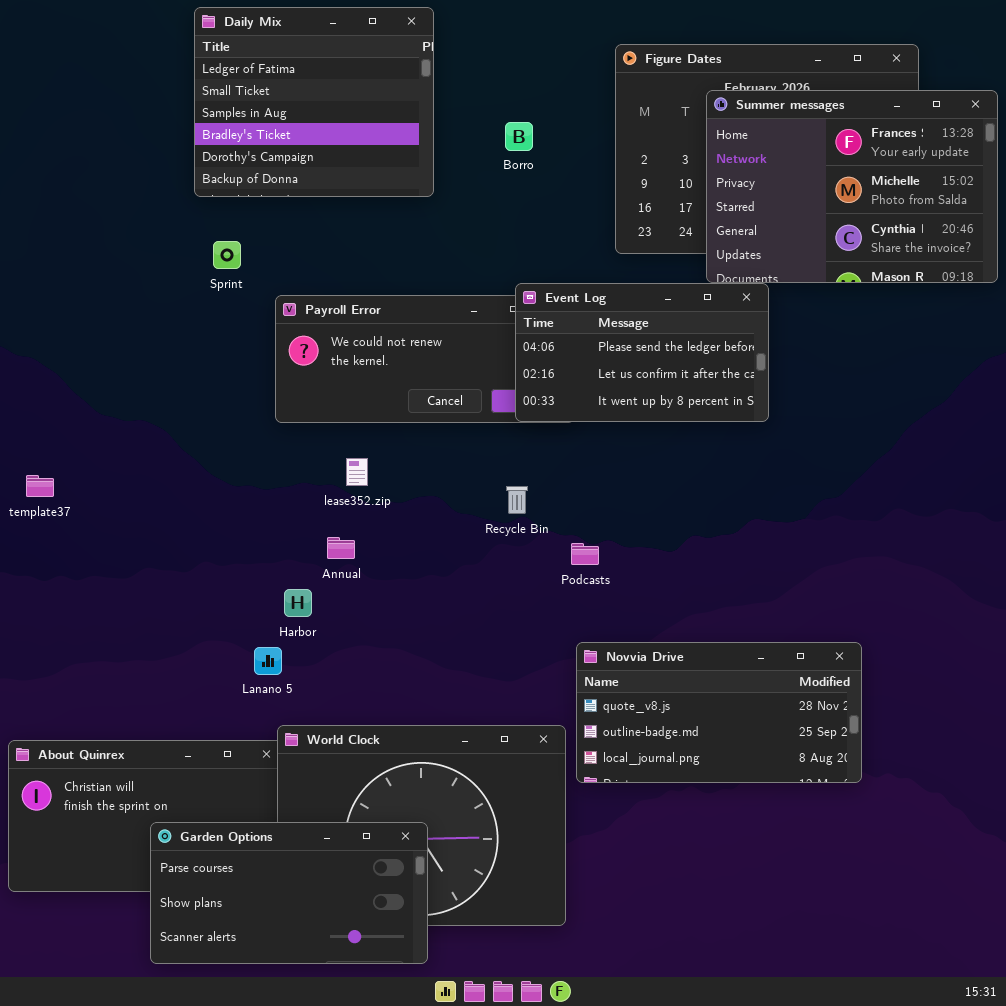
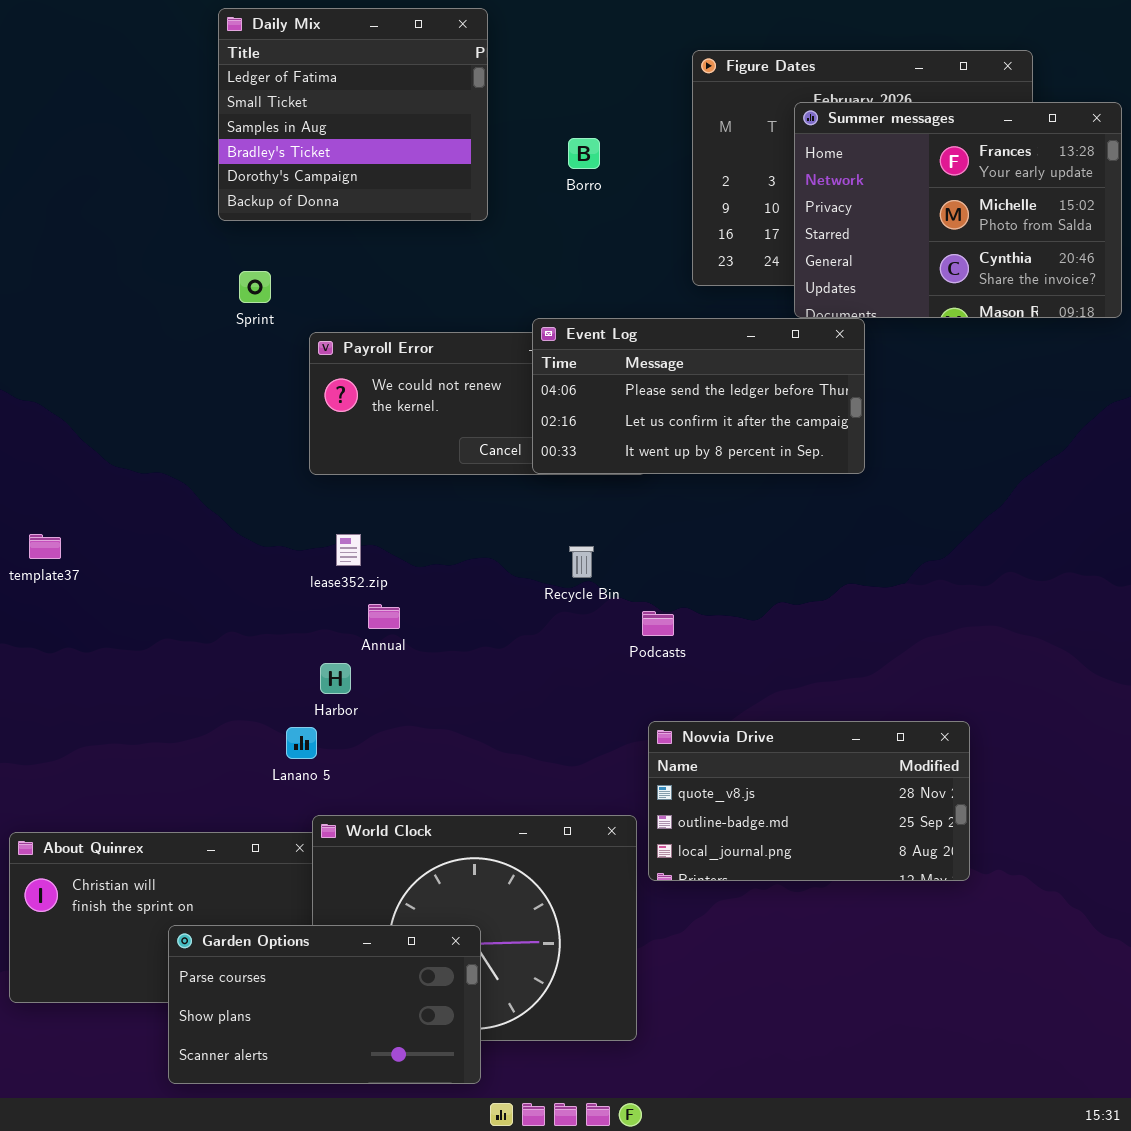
Event Log: [515,283,769,422] -> [532,318,865,474], resized
lease352.zip: [346,458,368,486] -> [336,534,361,566], moved

